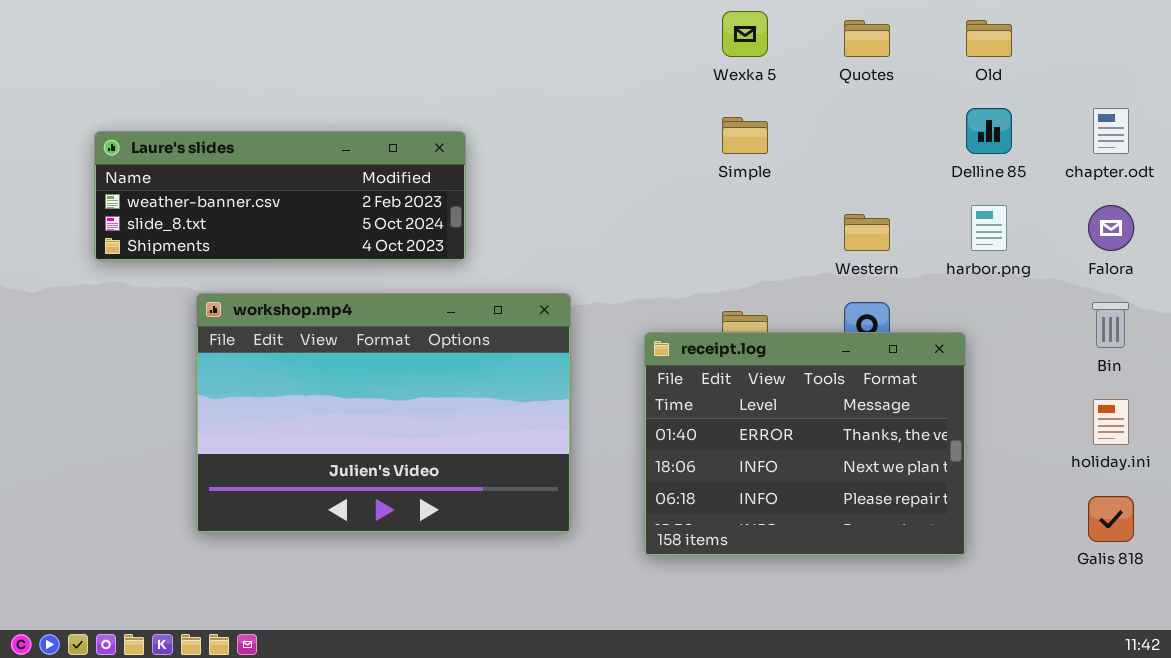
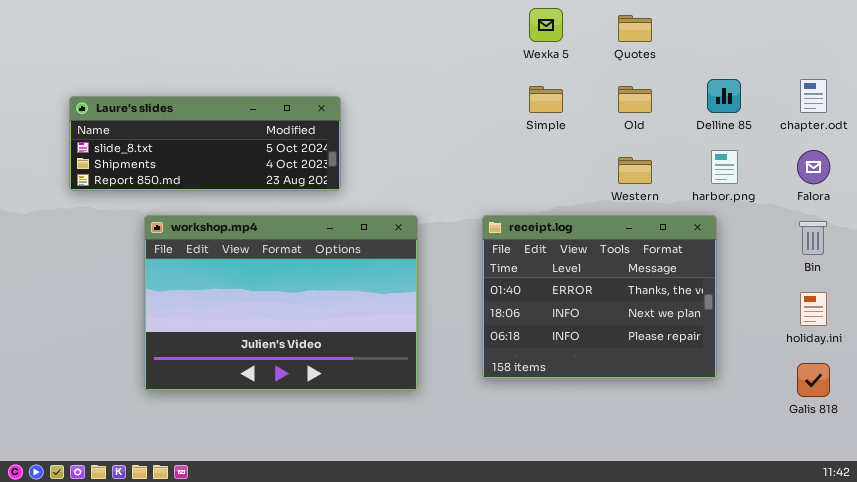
Old: [966,20,1012,57] -> [618,86,652,113], moved
Laure's slides: [94,131,466,261] -> [69,96,341,191], scrolled down 1 row
receipt.log: [644,332,966,556] -> [482,215,717,379], moved

